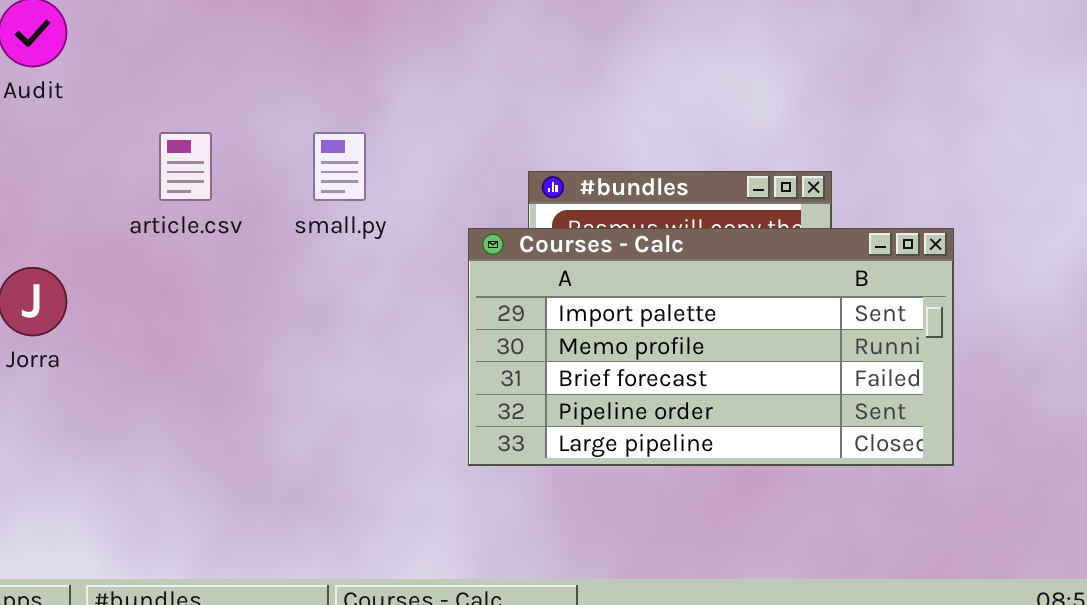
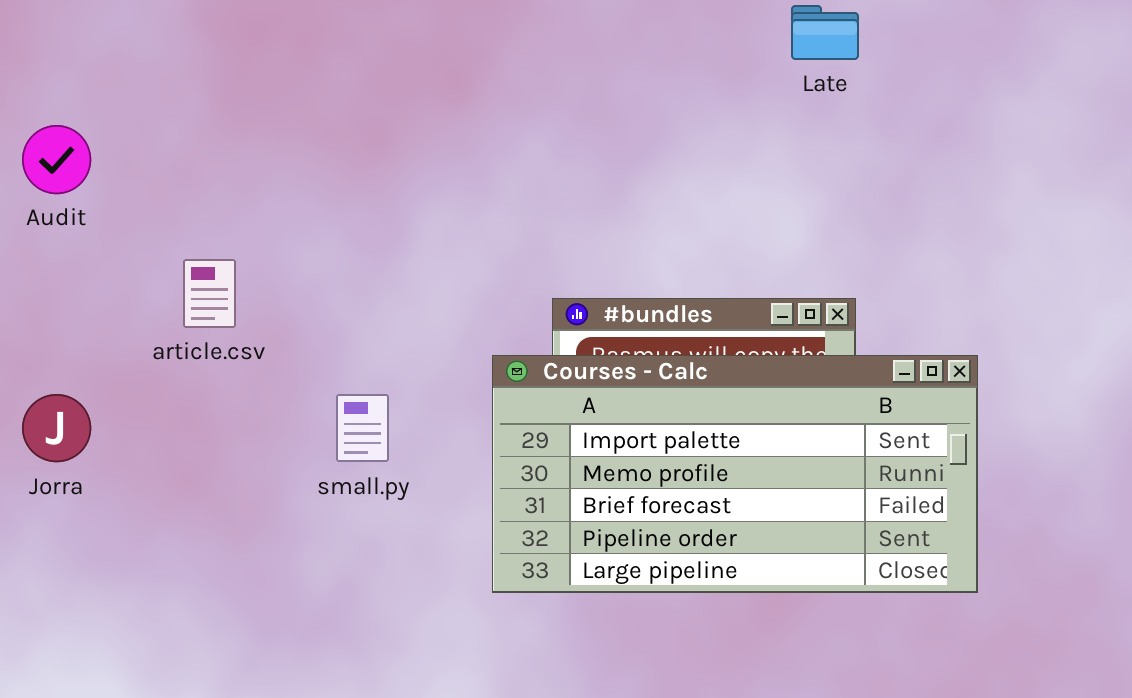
small.py: [313,132,366,201] -> [336,394,389,462], moved

